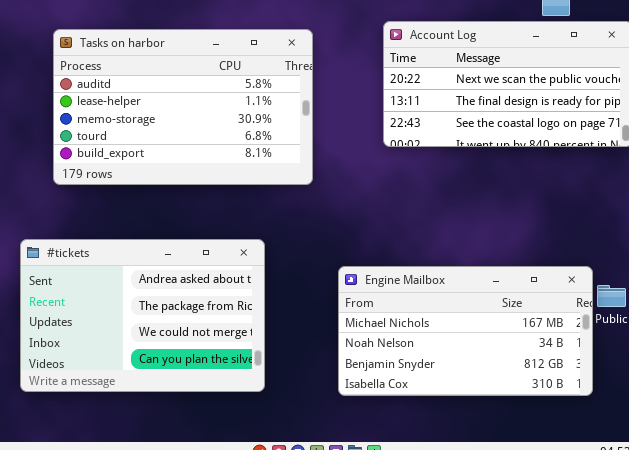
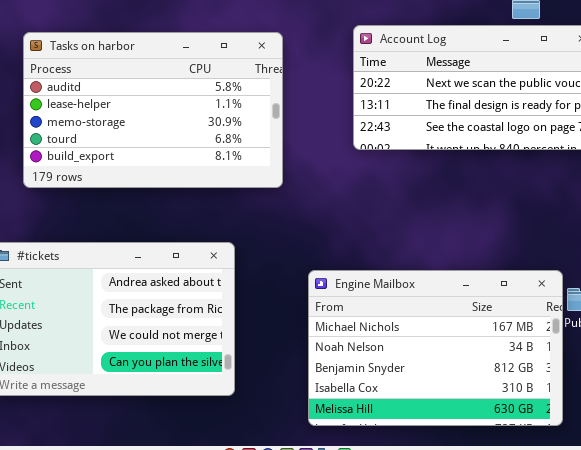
Engine Mailbox: [338,266,593,396] -> [308,270,563,426], resized

